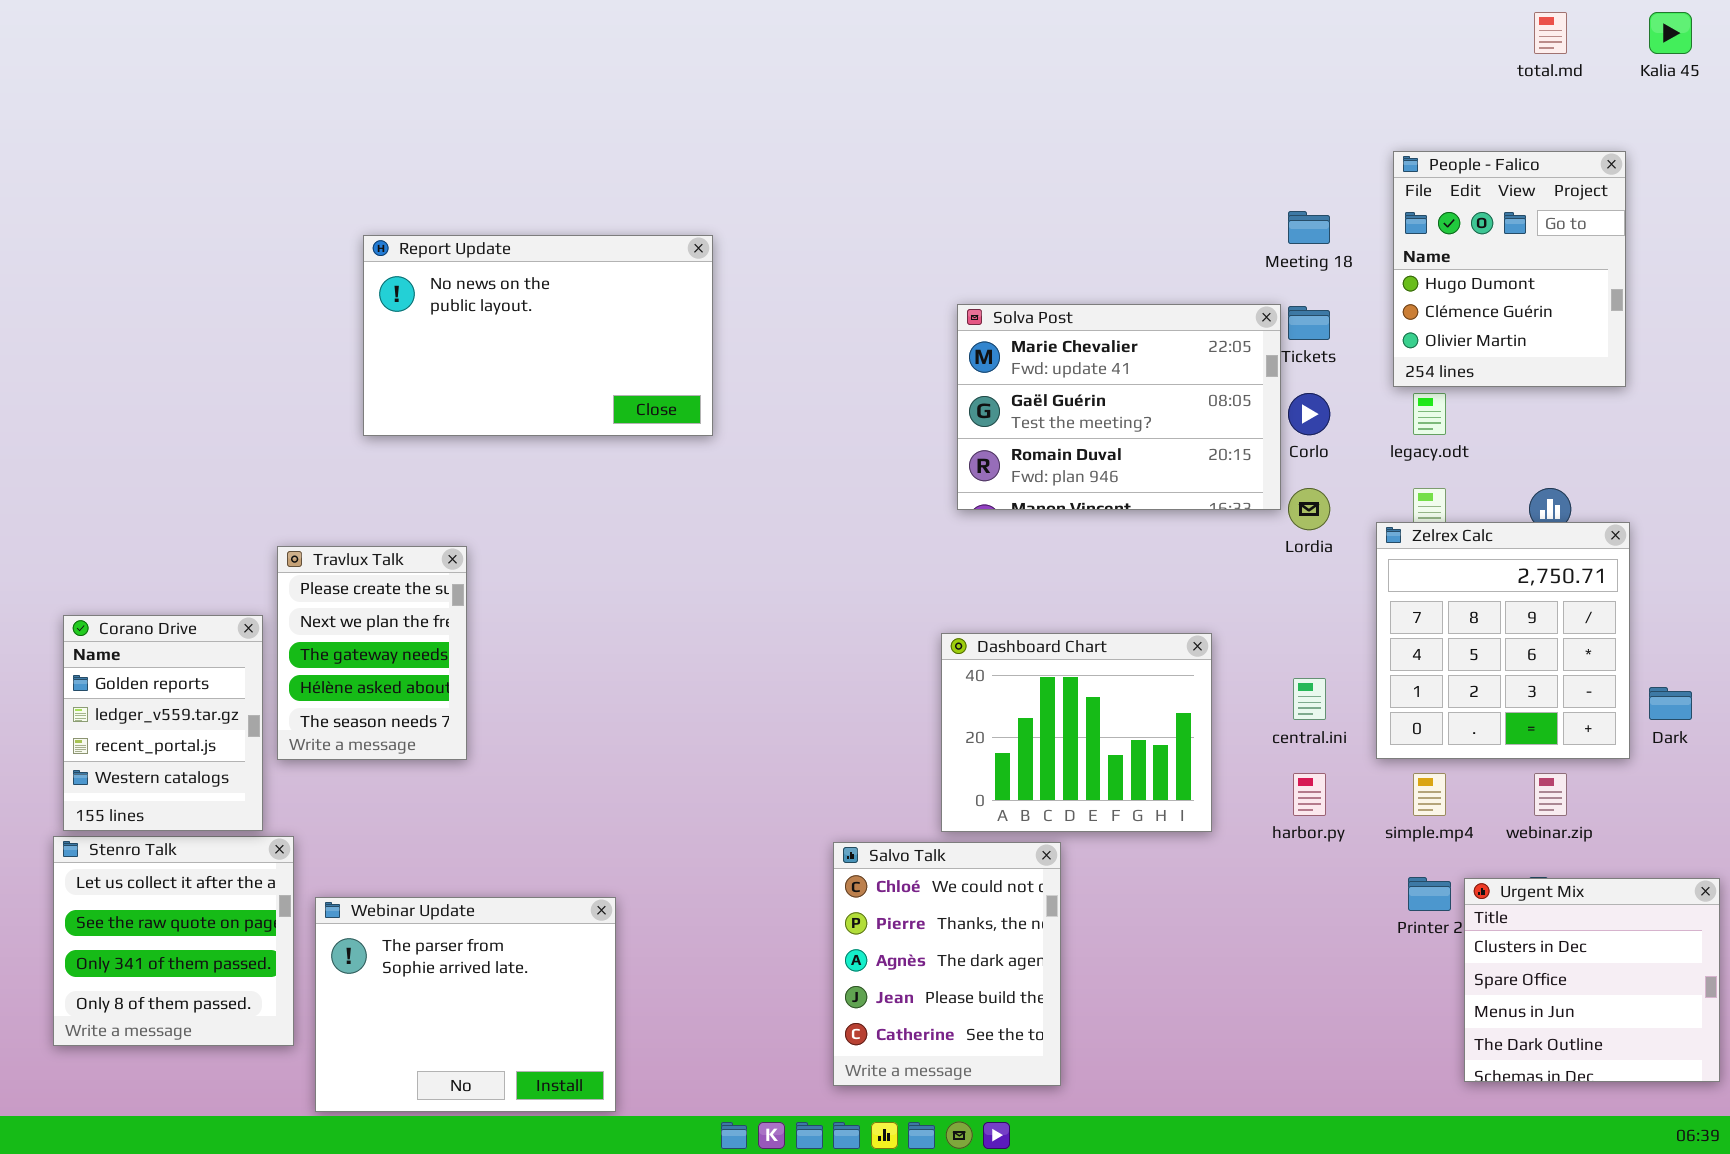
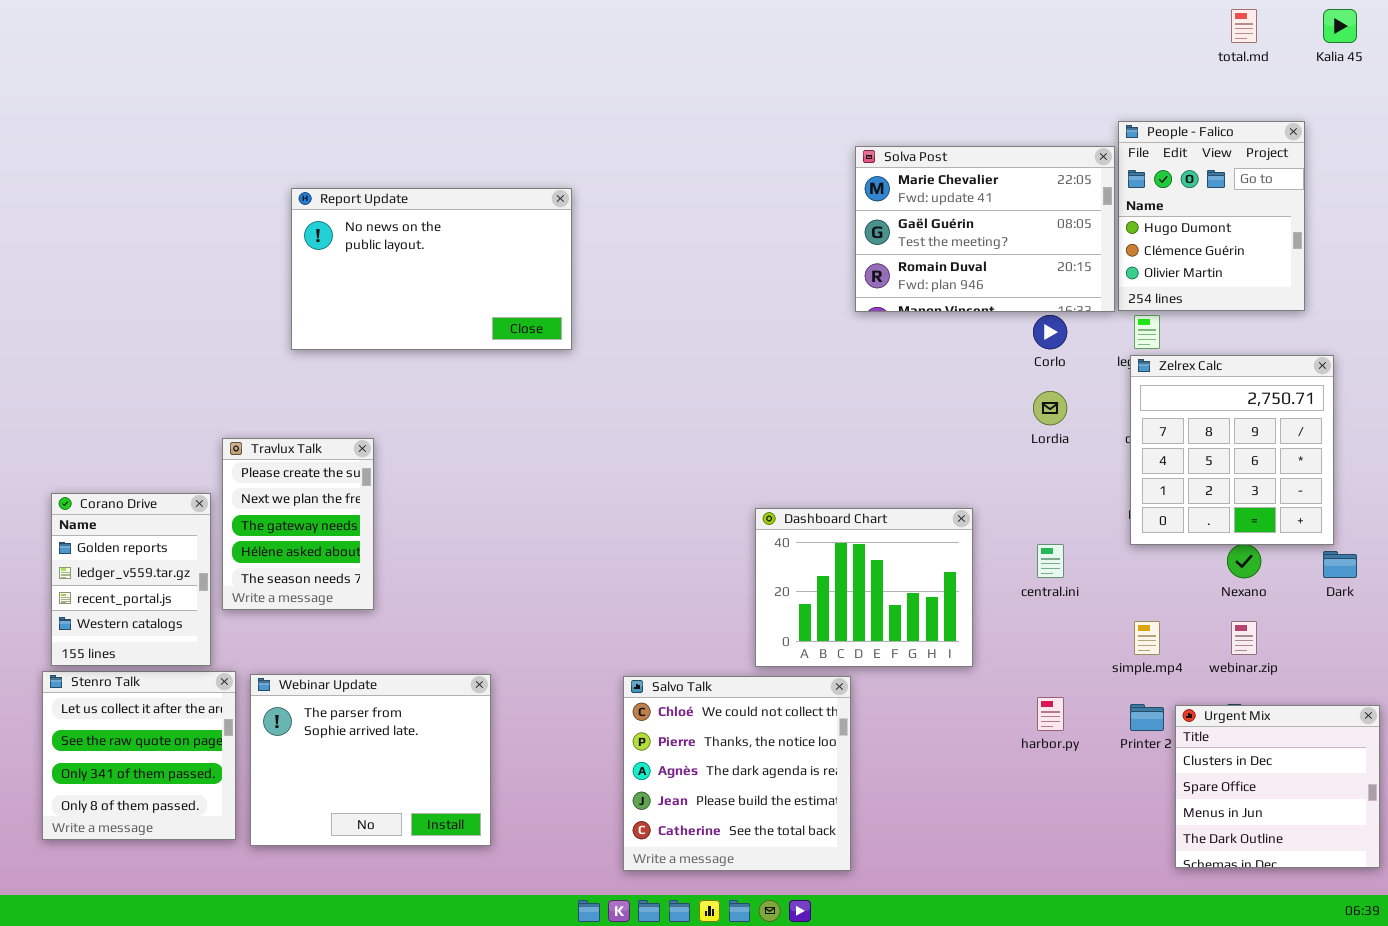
Solva Post: [957,304,1281,510] -> [855,146,1115,312], moved
Zelrex Calc: [1376,522,1630,759] -> [1130,355,1334,545], moved
harbor.py: [1293,773,1326,816] -> [1037,697,1064,731], moved
Salvo Talk: [833,842,1061,1086] -> [623,676,851,871], resized
Webinar Update: [315,897,616,1112] -> [250,674,491,846], moved

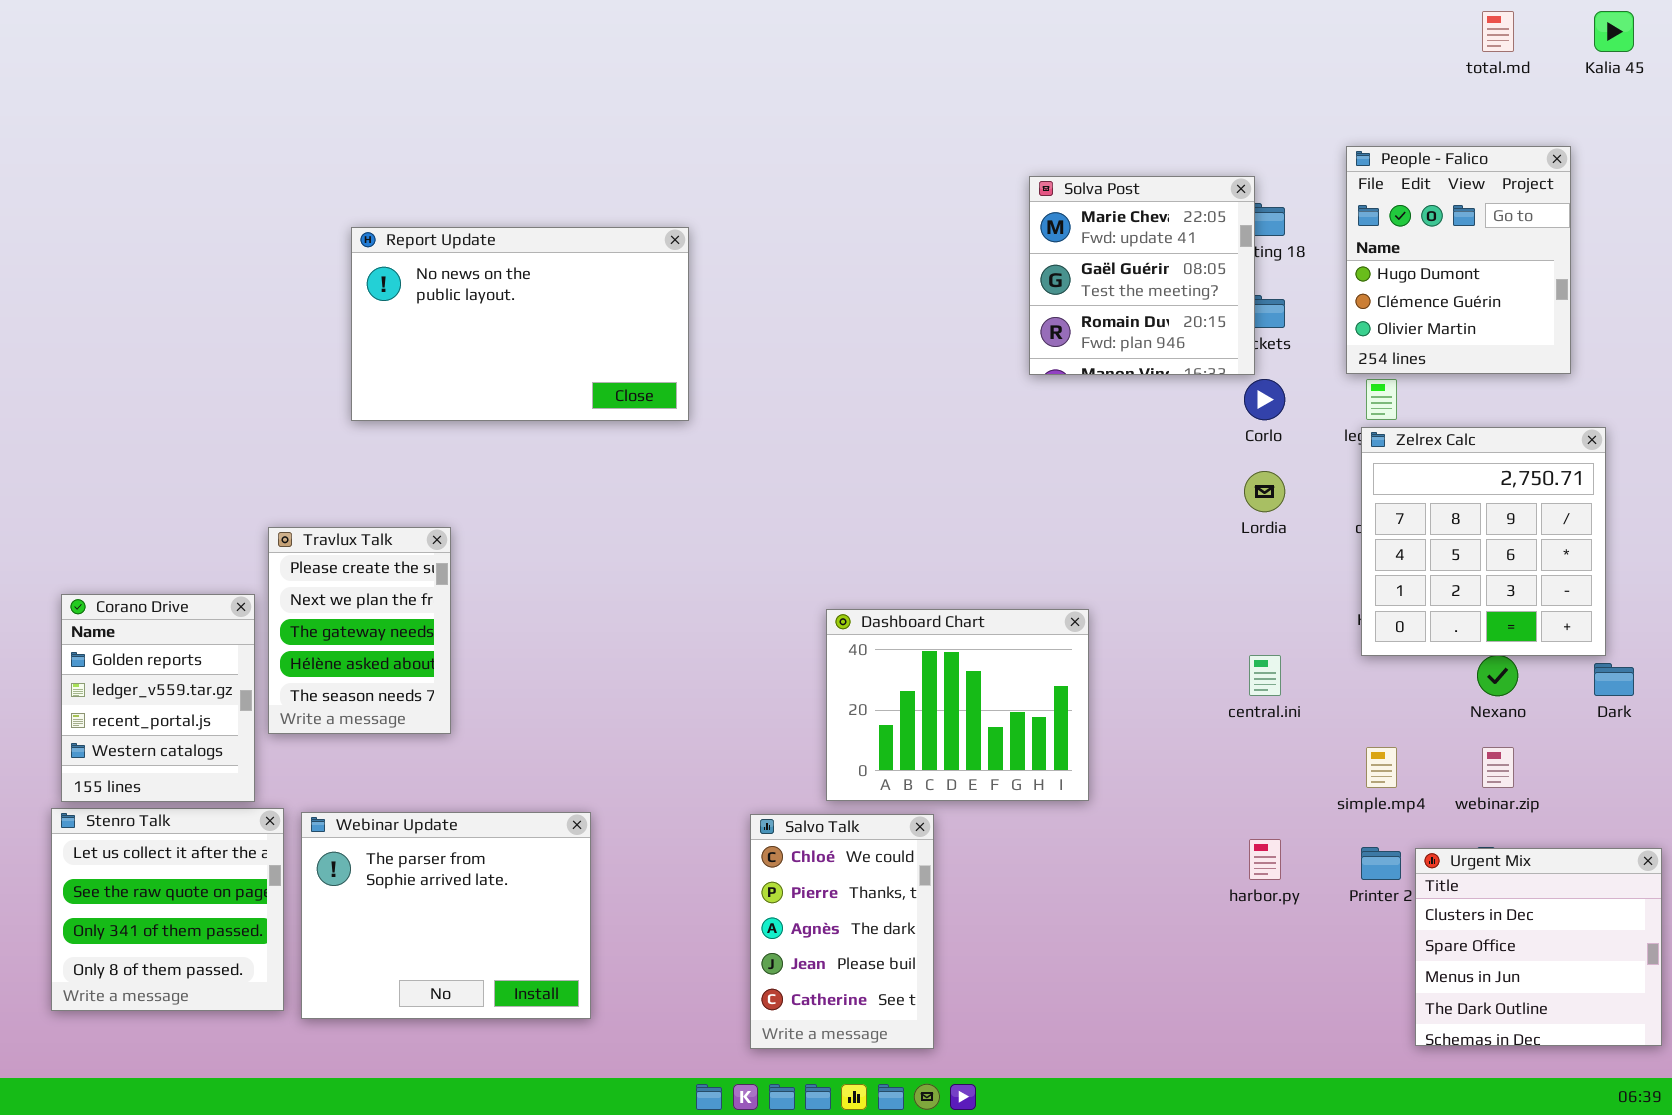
Solva Post: [855,146,1115,312] -> [1029,176,1255,375], resized
Dashboard Chart: [755,508,973,667] -> [826,609,1089,801], moved
Salvo Talk: [623,676,851,871] -> [750,814,934,1049], resized

